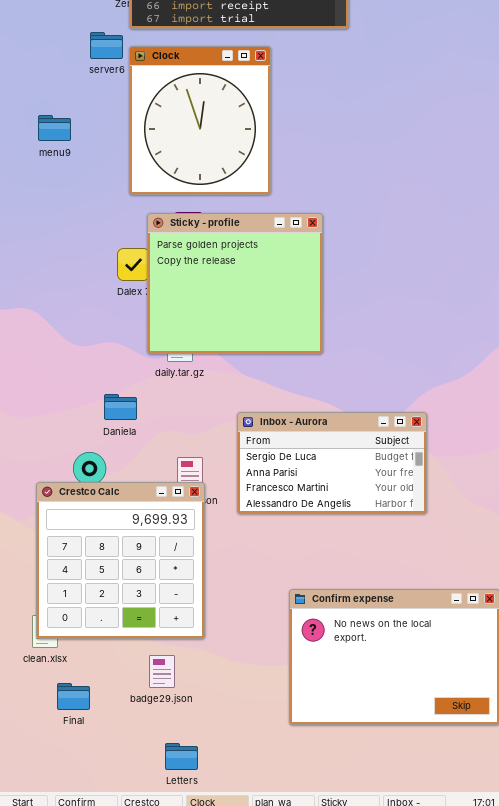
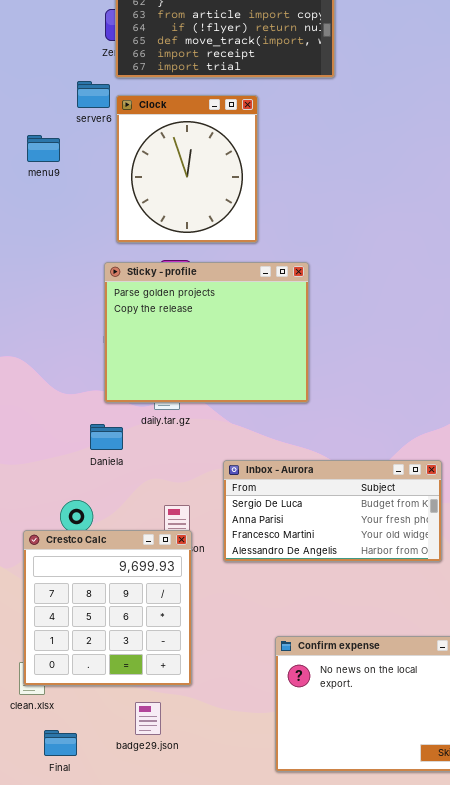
menu9: [38,115,71,141] -> [27,135,60,162], moved
Sticky - profile: [147,213,323,354] -> [104,262,309,403], resized
Daniela: [104,394,137,420] -> [90,424,123,450], moved
Inbox - Aurora: [237,412,427,514] -> [223,460,442,562], resized

